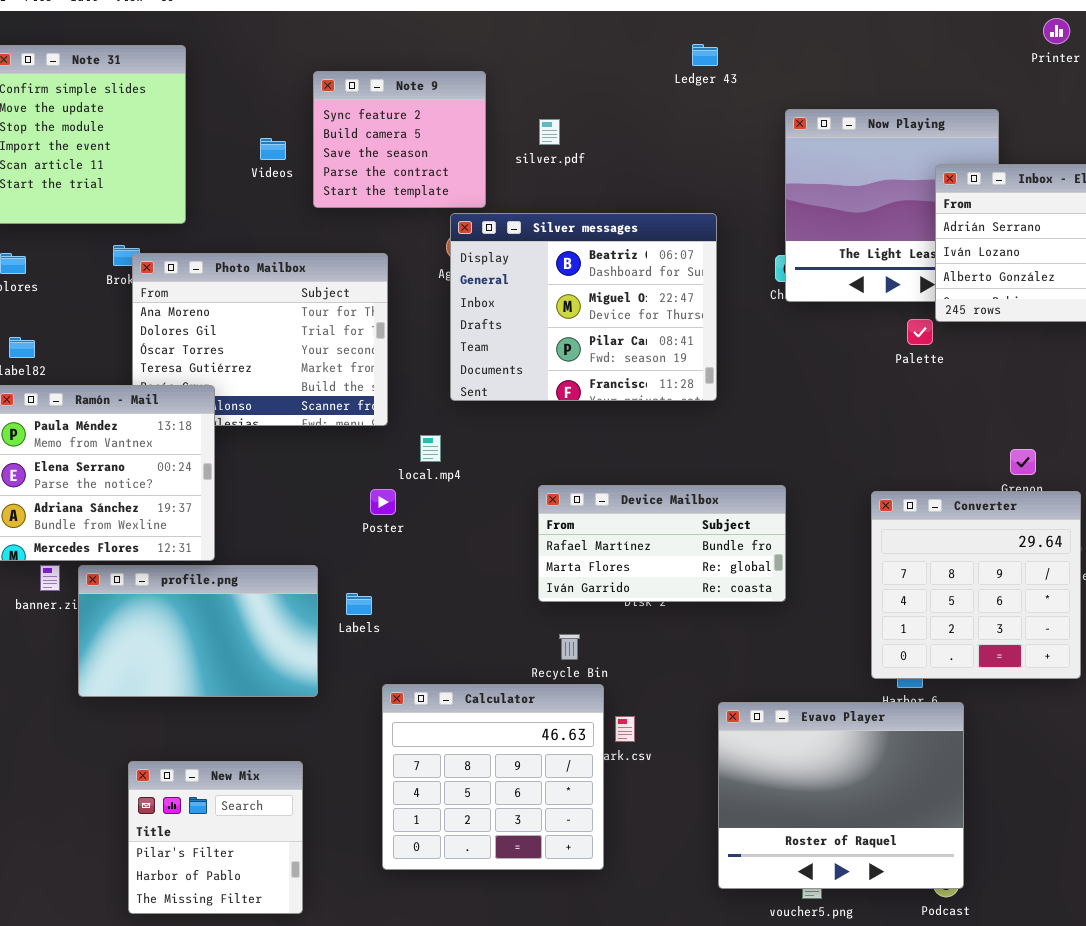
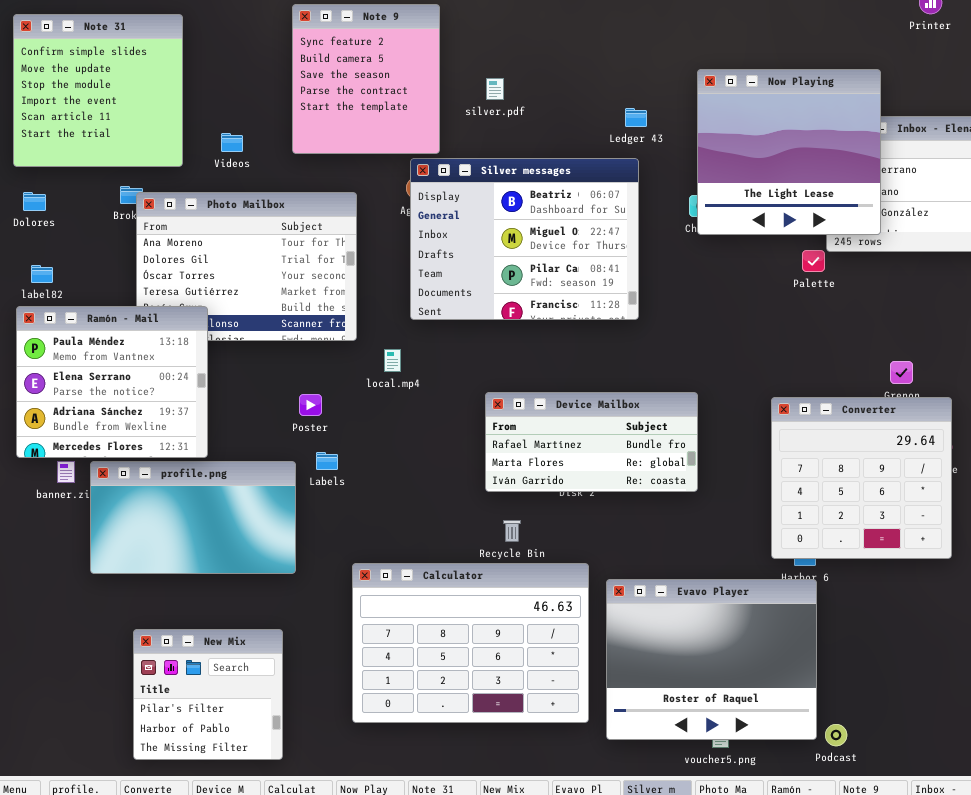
Ledger 43: [692,44,718,66] -> [625,108,647,127], moved
Note 9: [313,71,486,208] -> [292,4,440,154], resized
Now Playing: [785,109,999,302] -> [697,69,881,235], raised
Videos: [260,138,286,160] -> [221,133,243,152], moved
Poster: [370,489,396,515] -> [299,394,322,416], moved
Labels: [346,593,372,615] -> [316,452,338,470], moved
Calculator: [382,684,604,870] -> [352,563,589,723], resized
Evavo Player: [718,702,964,889] -> [606,579,817,740], moved

